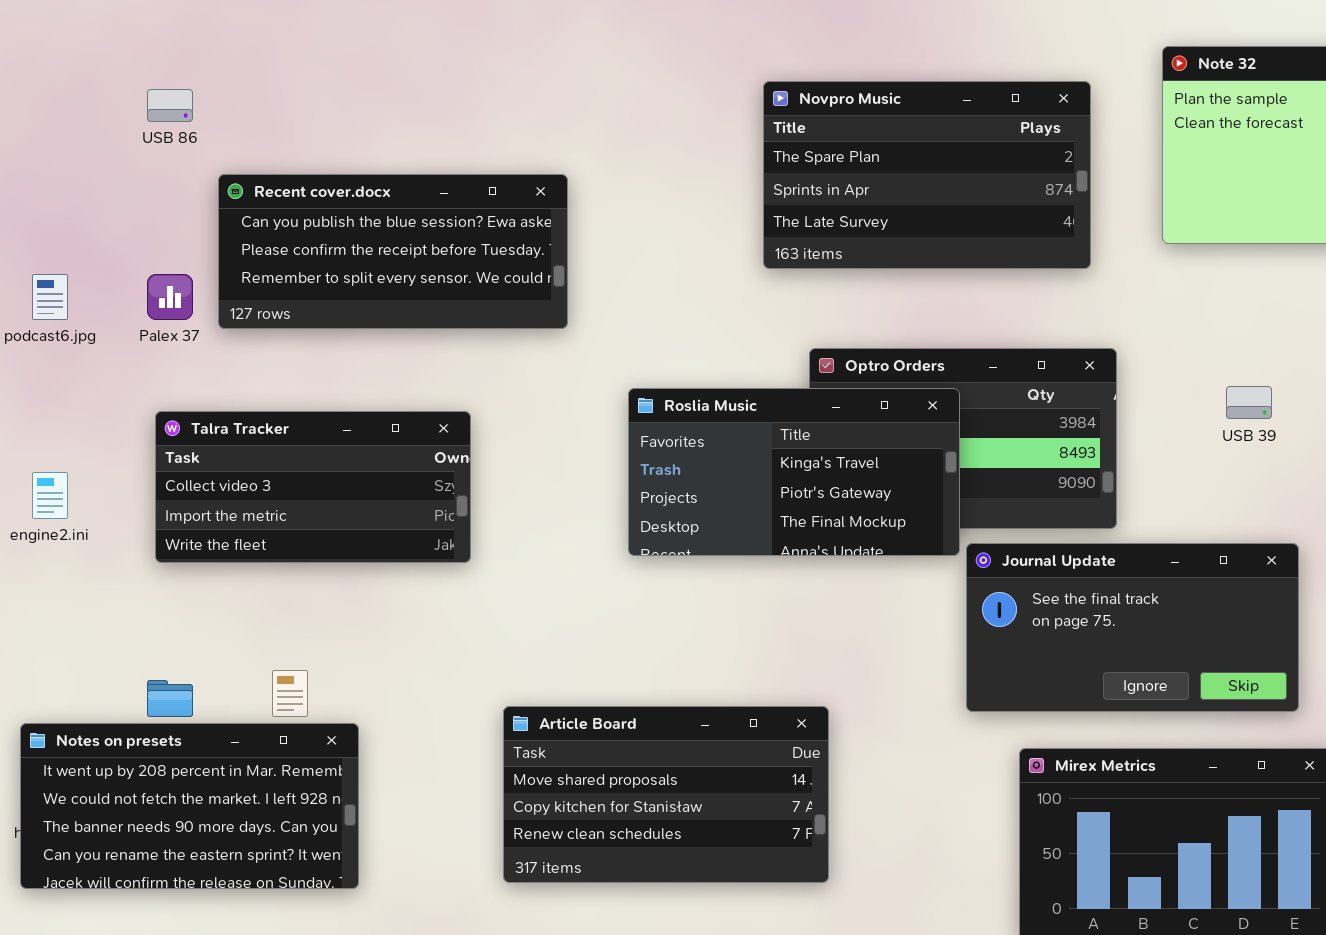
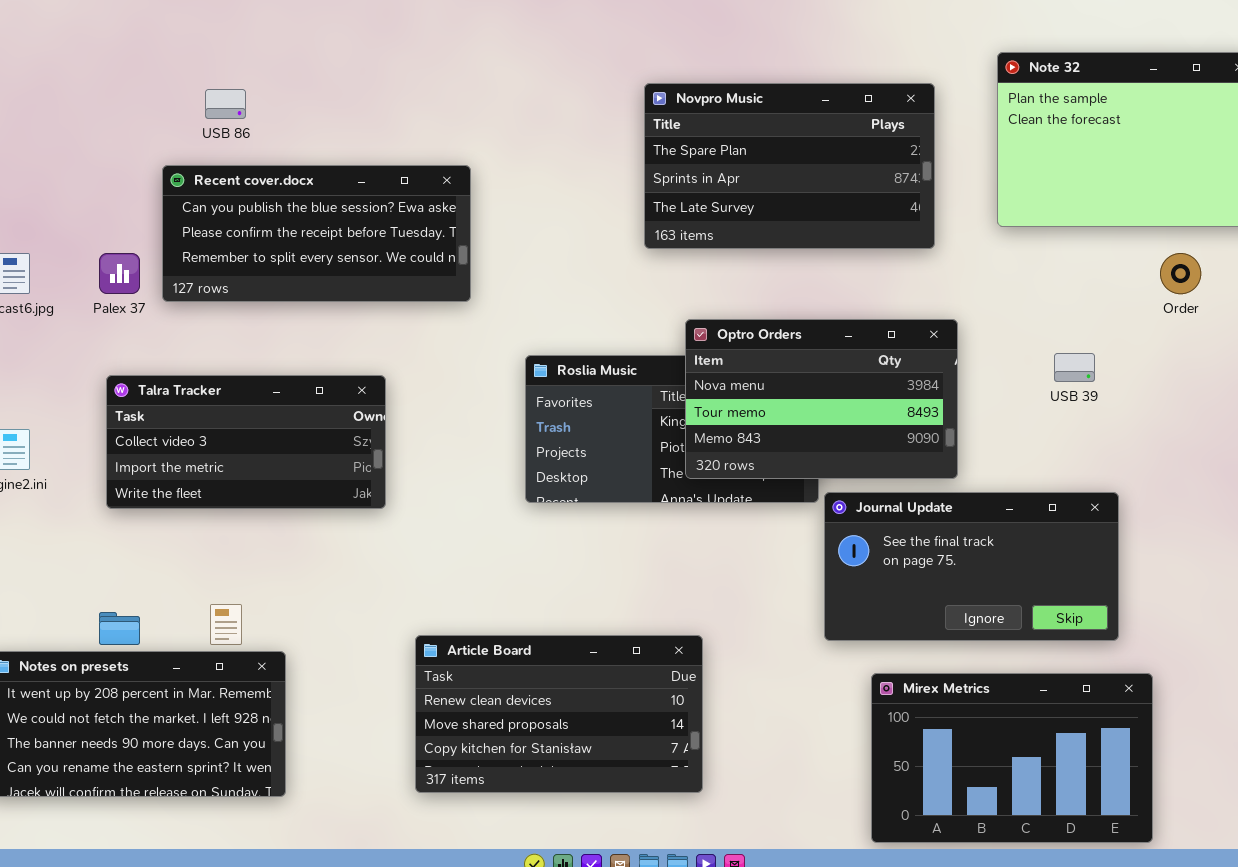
USB 86: [147,89,193,122] -> [205,89,246,119], moved
Optro Orders: [809,348,1117,529] -> [685,319,958,479], raised
Article Board: [503,706,829,883] -> [415,635,703,793], scrolled up 1 row

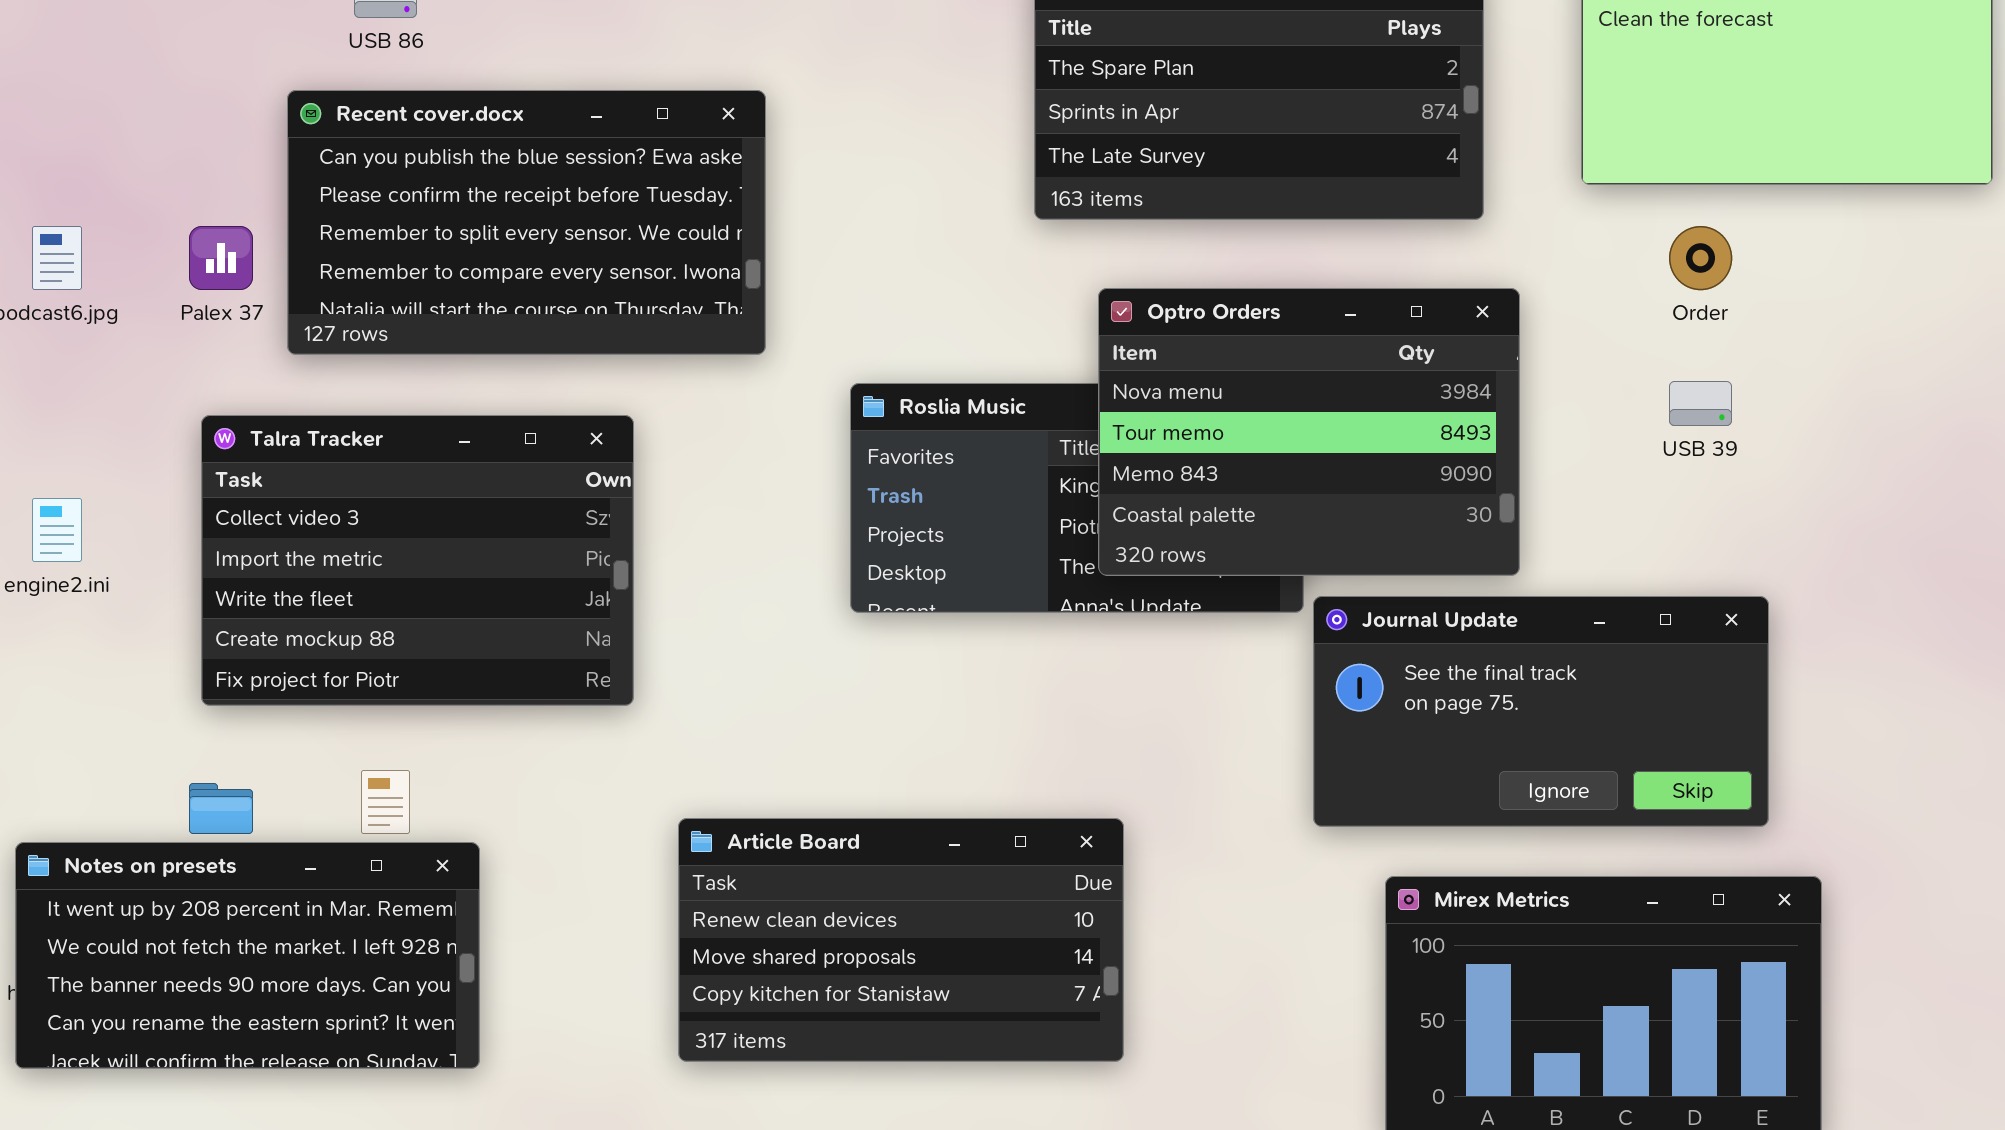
Recent cover.docx: [162,165,471,302] -> [287,90,766,355], resized
Order: [1160,253,1201,294] -> [1669,226,1732,290], moved
Optro Orders: [685,319,958,479] -> [1098,288,1520,576], resized
Talra Tracker: [106,375,386,509] -> [201,415,634,706], resized

